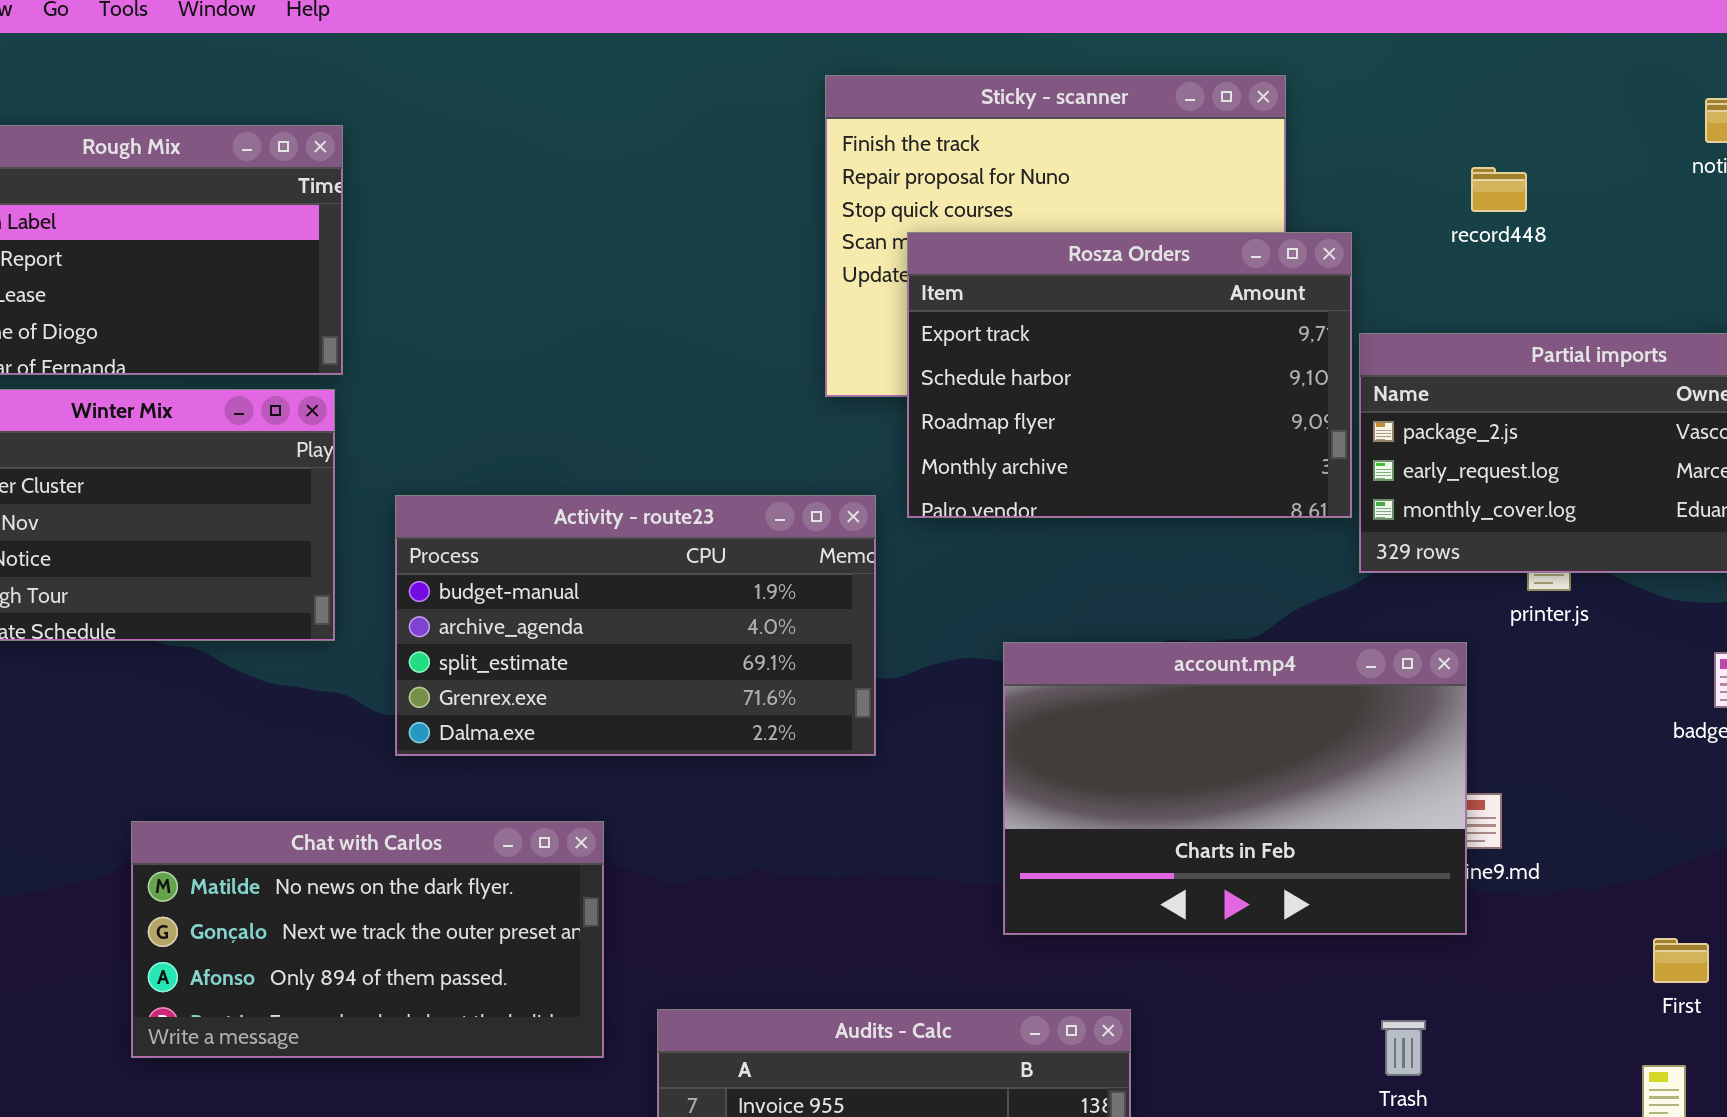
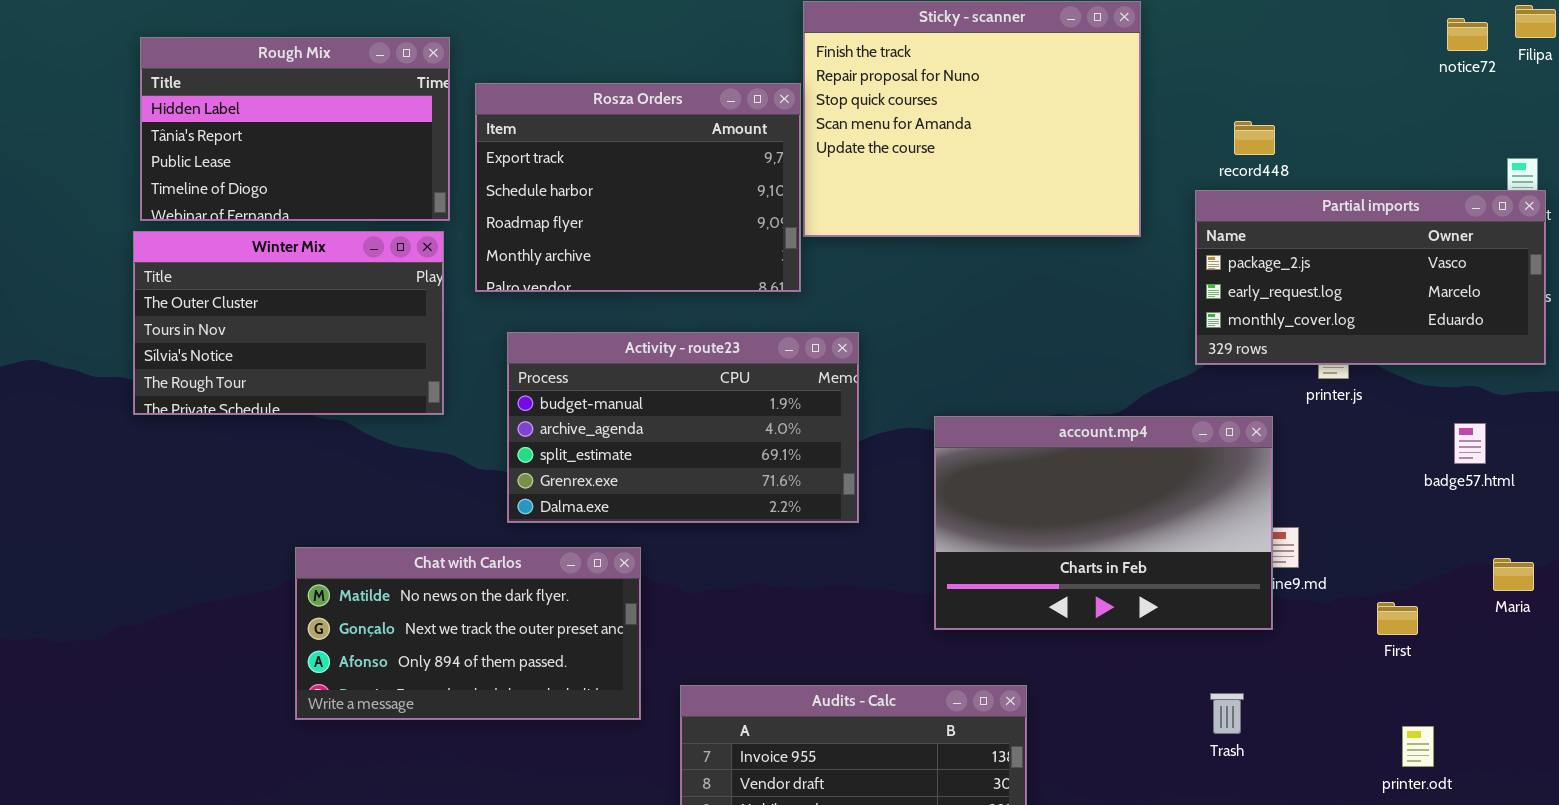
record448: [1471,167,1527,212] -> [1234,121,1275,155], moved
Rosza Orders: [907,232,1352,518] -> [475,83,801,292], moved
Activity - route23: [395,495,876,756] -> [507,332,859,523], moved
First: [1653,938,1709,983] -> [1377,602,1418,635], moved

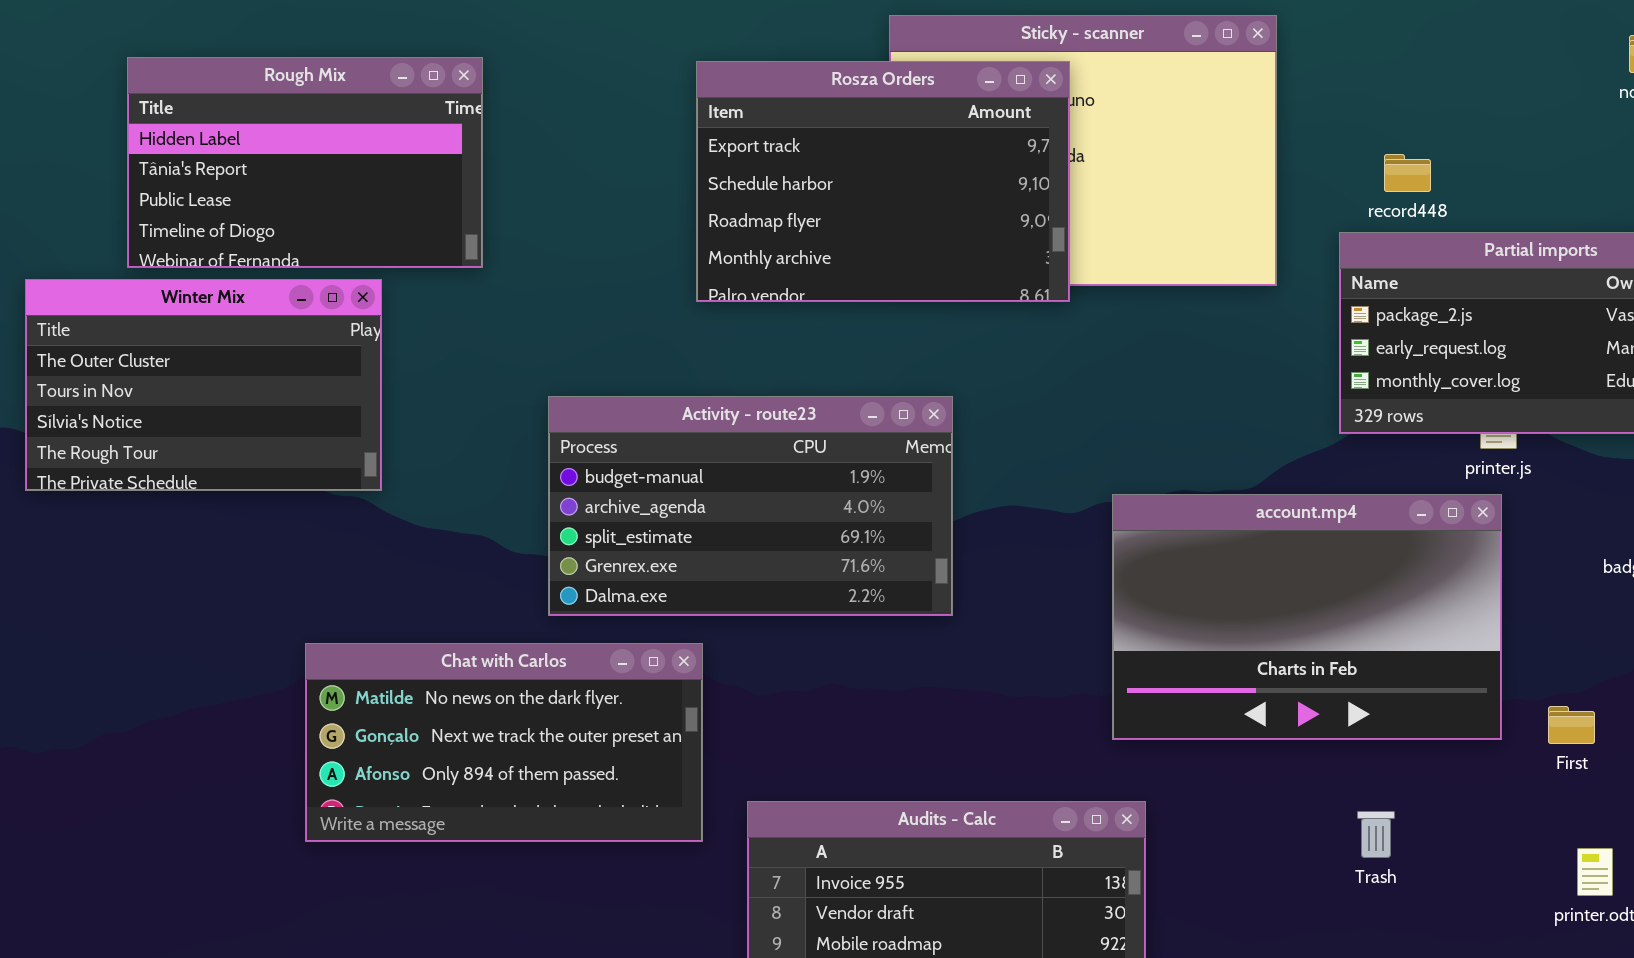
Rosza Orders: [475,83,801,292] -> [696,61,1070,302], moved
Winter Mix: [133,231,444,415] -> [25,279,382,491], moved
account.mp4: [934,416,1273,630] -> [1112,494,1502,740], moved

